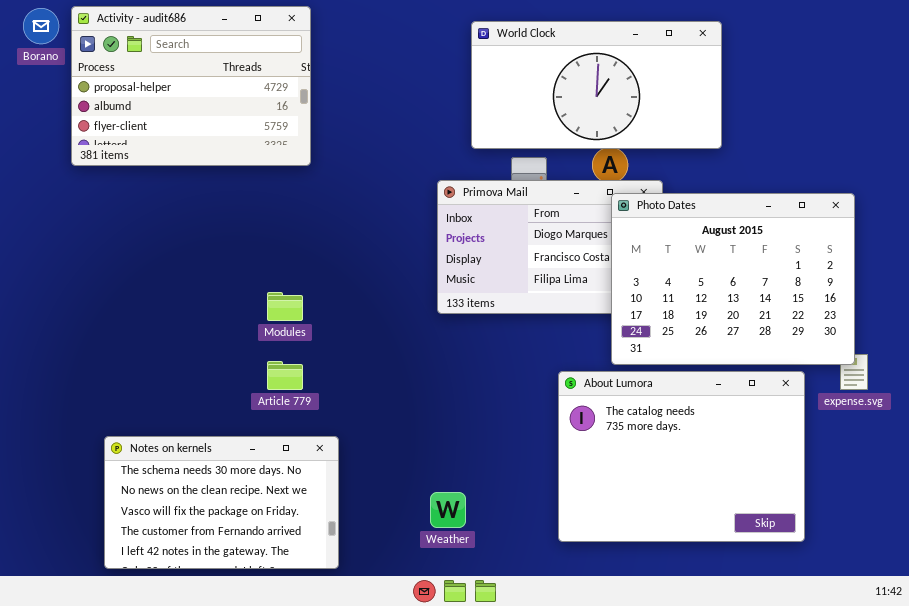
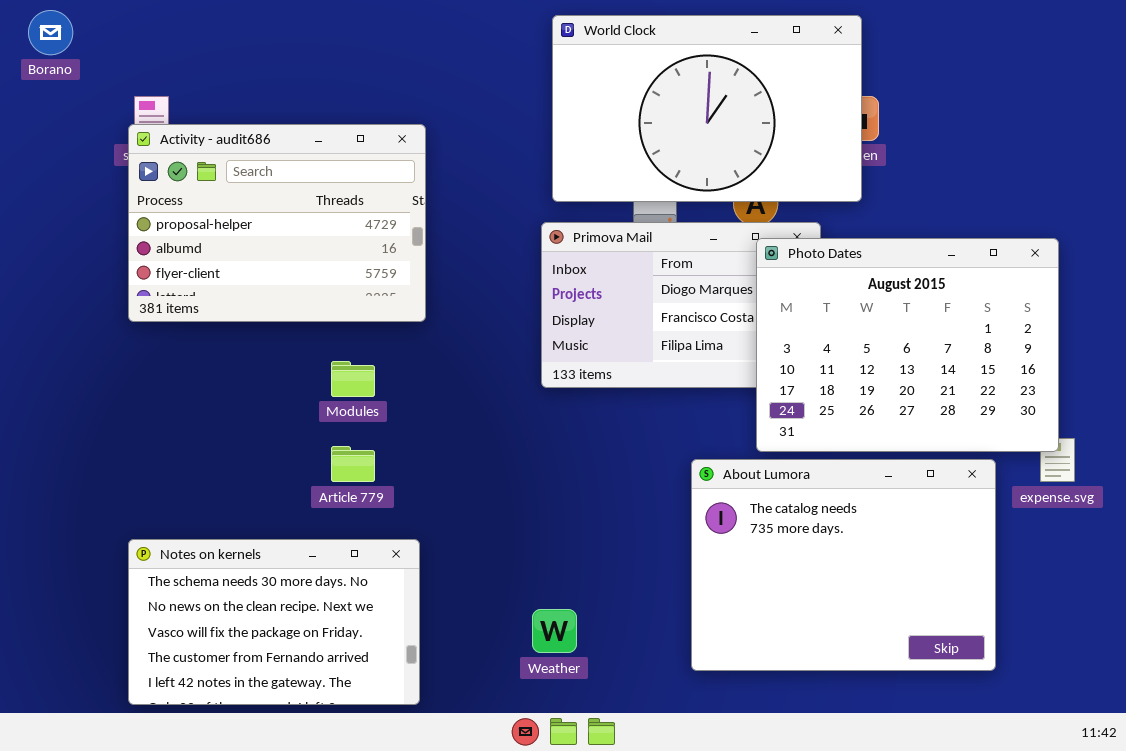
Activity - audit686: [71,6,311,166] -> [128,124,426,322], moved
World Clock: [471,21,722,149] -> [552,15,862,202], moved, resized

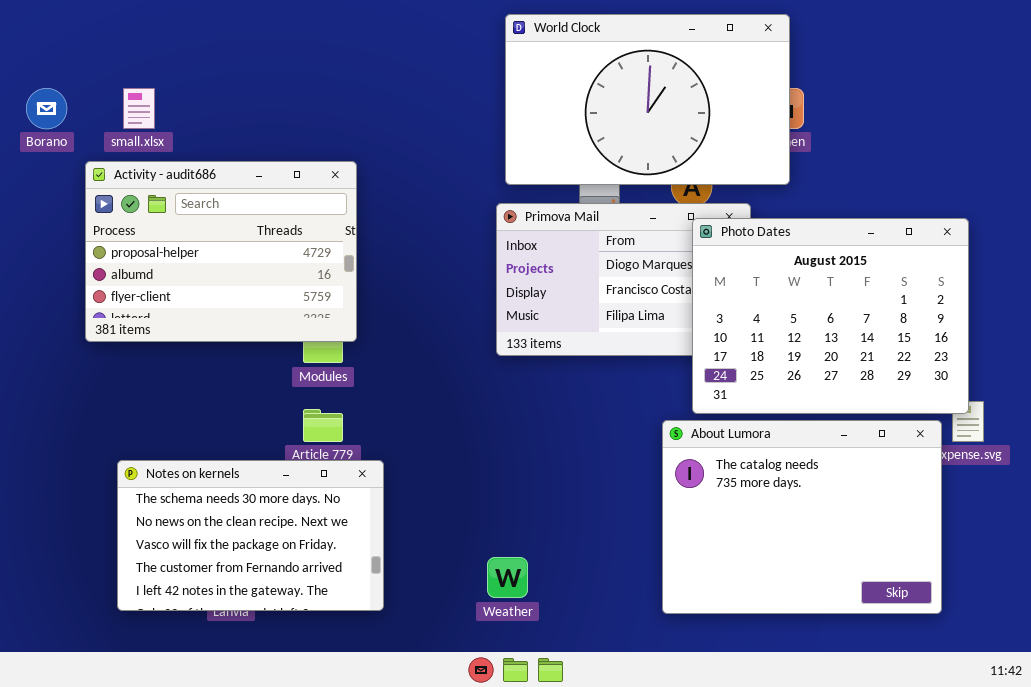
Borano: [28,10,73,55] -> [26,88,67,129], moved
Activity - audit686: [128,124,426,322] -> [85,161,357,342], moved
About Lumora: [691,459,996,671] -> [662,420,942,614], moved
Notes on kernels: [128,539,420,705] -> [117,460,384,611], moved

